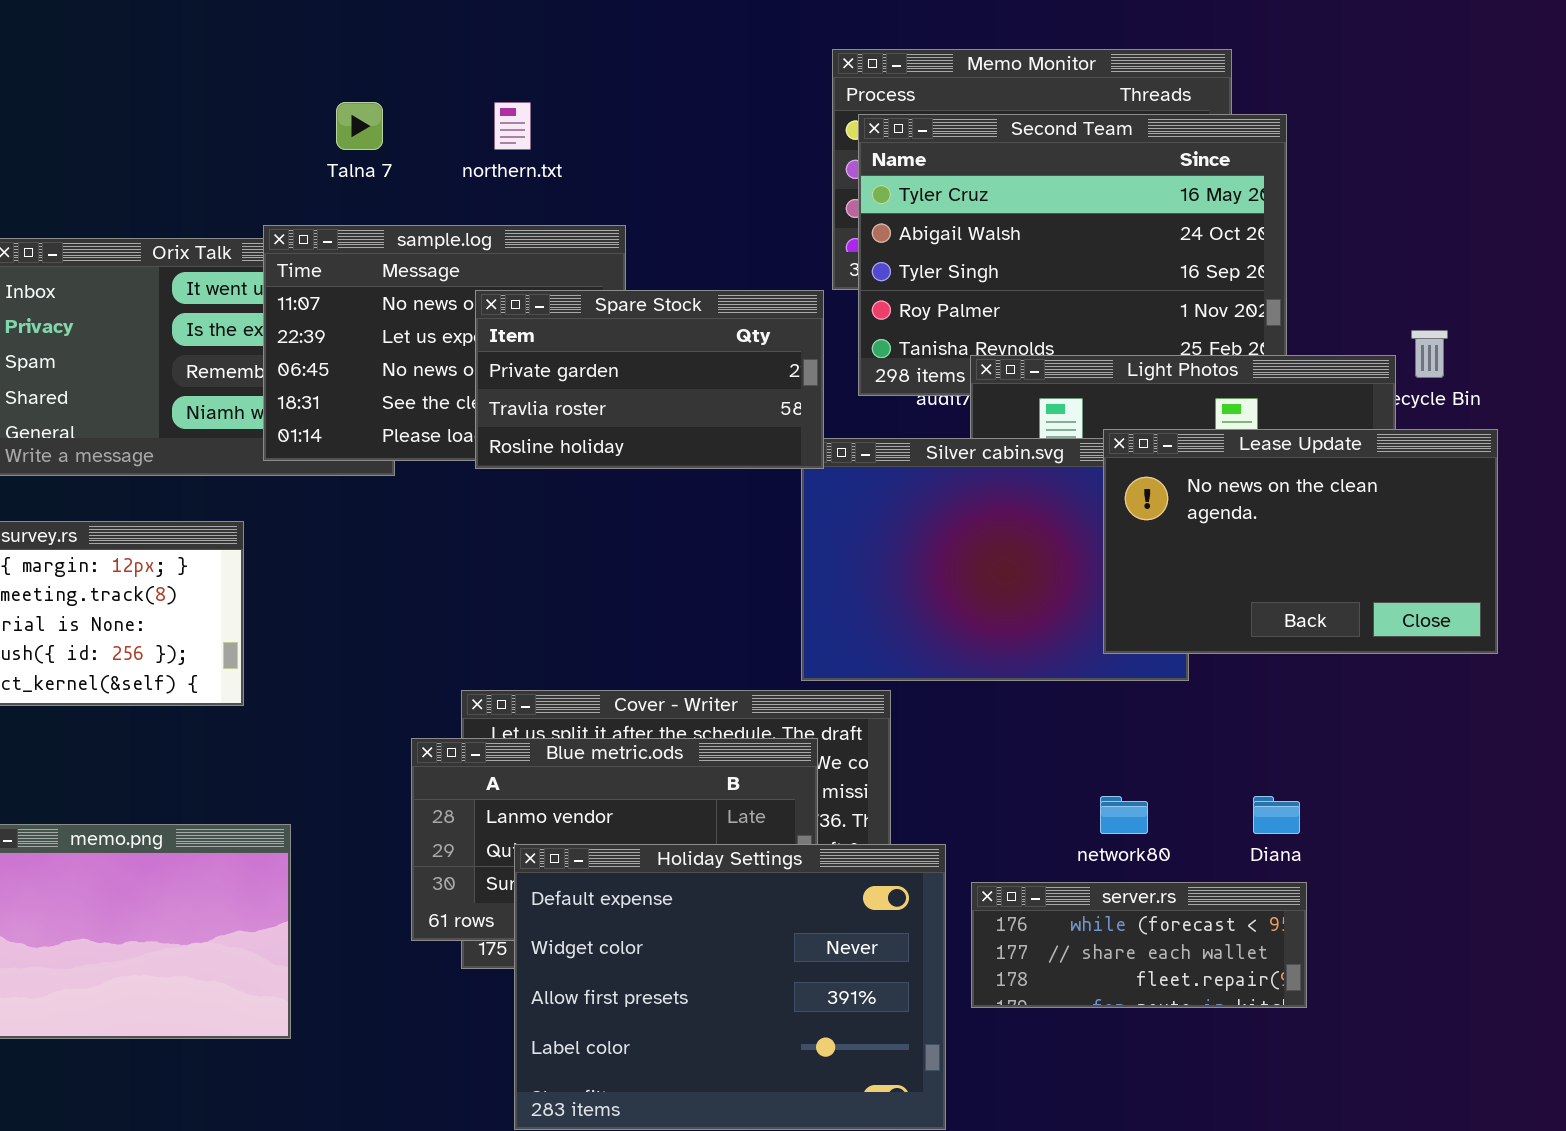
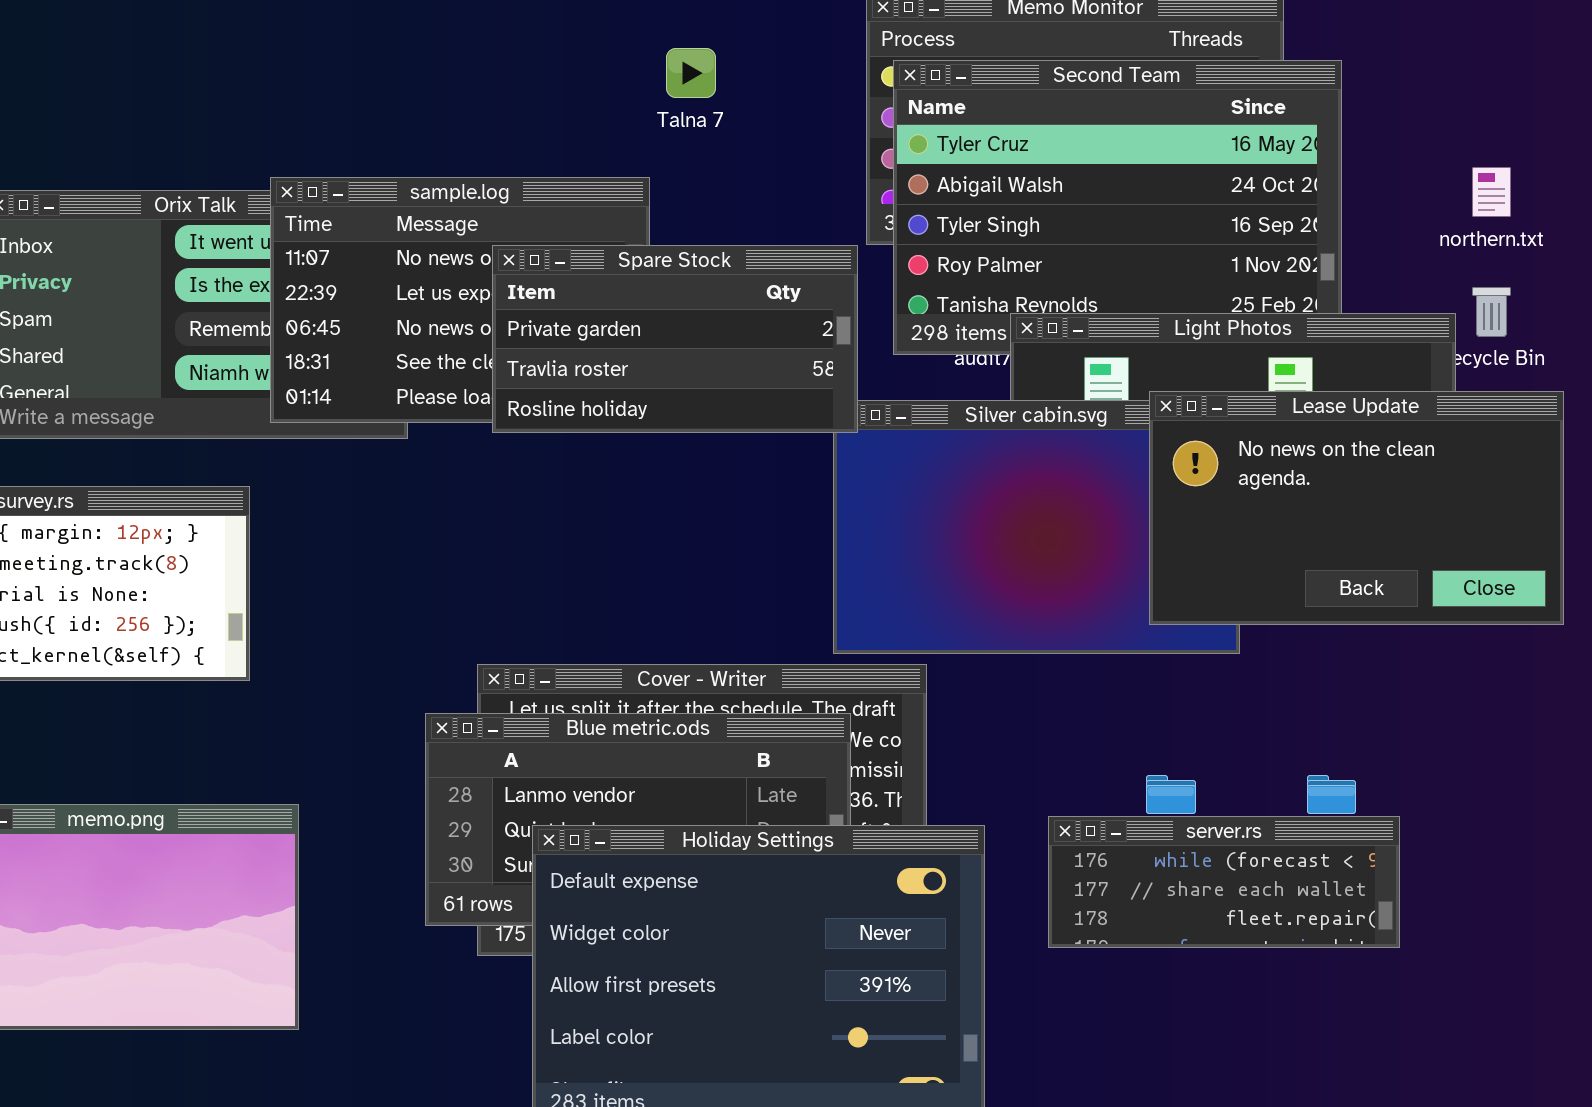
Talna 7: [336,102,383,150] -> [666,48,716,98], moved
northern.txt: [494,102,531,150] -> [1472,167,1511,217], moved
server.rs: [971,882,1307,1008] -> [1048,816,1400,948], moved

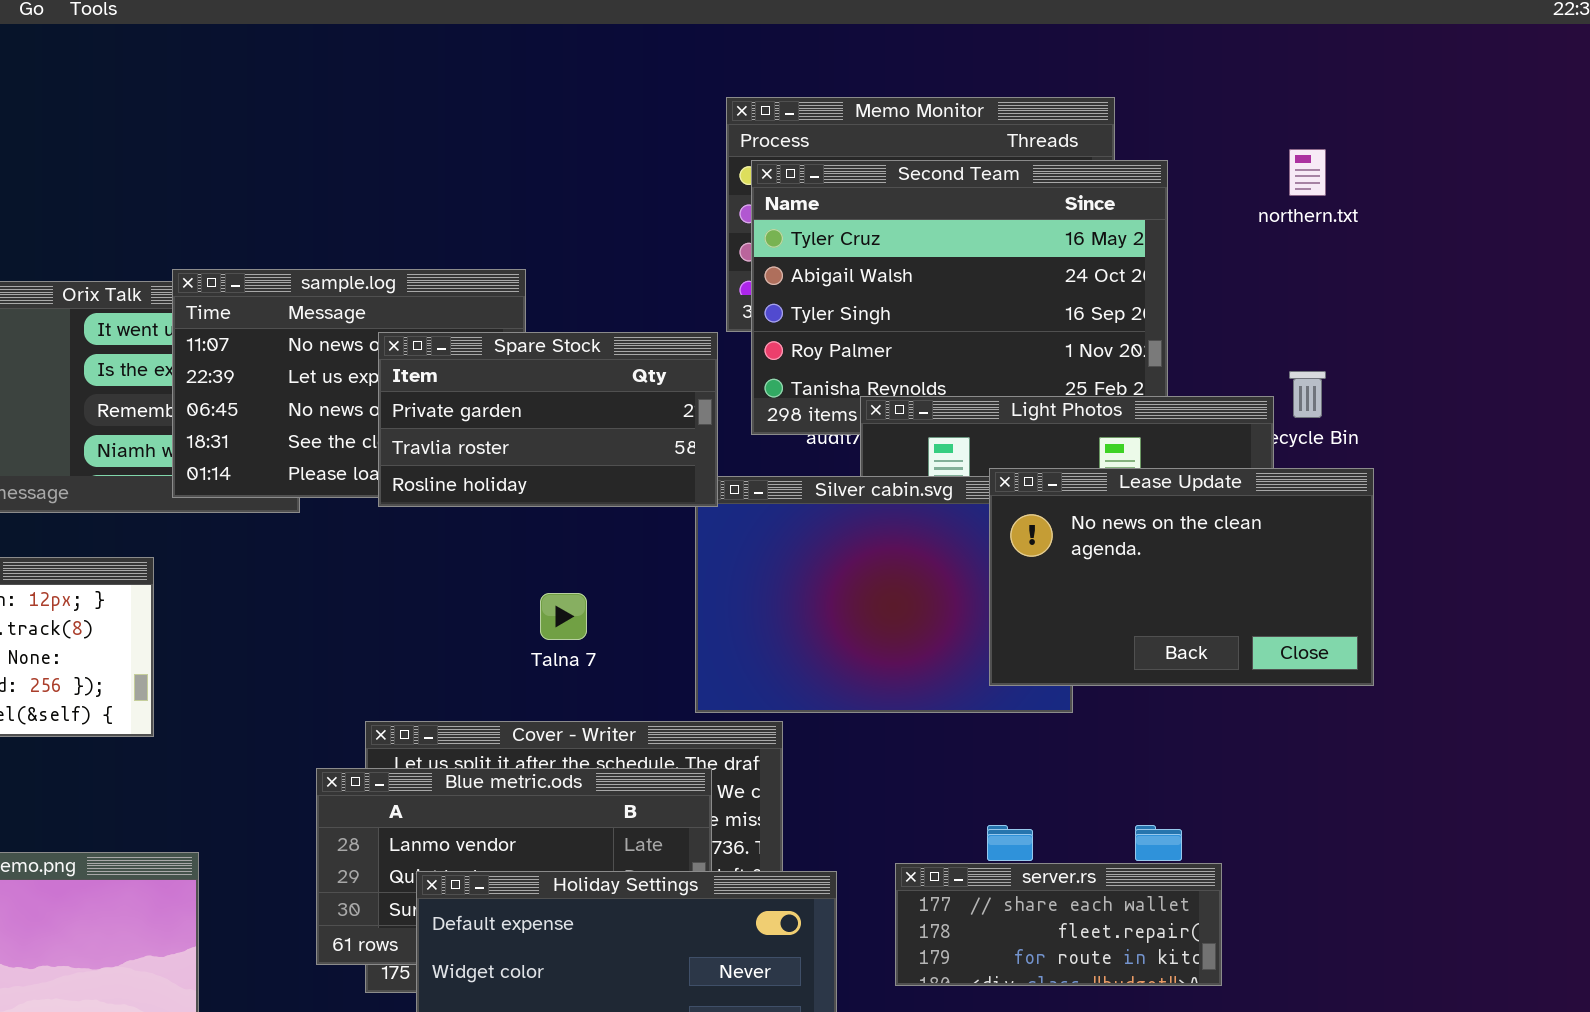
Talna 7: [666,48,716,98] -> [540,593,587,640], moved
northern.txt: [1472,167,1511,217] -> [1289,149,1326,196], moved
server.rs: [1048,816,1400,948] -> [895,863,1222,986], scrolled down 1 row

